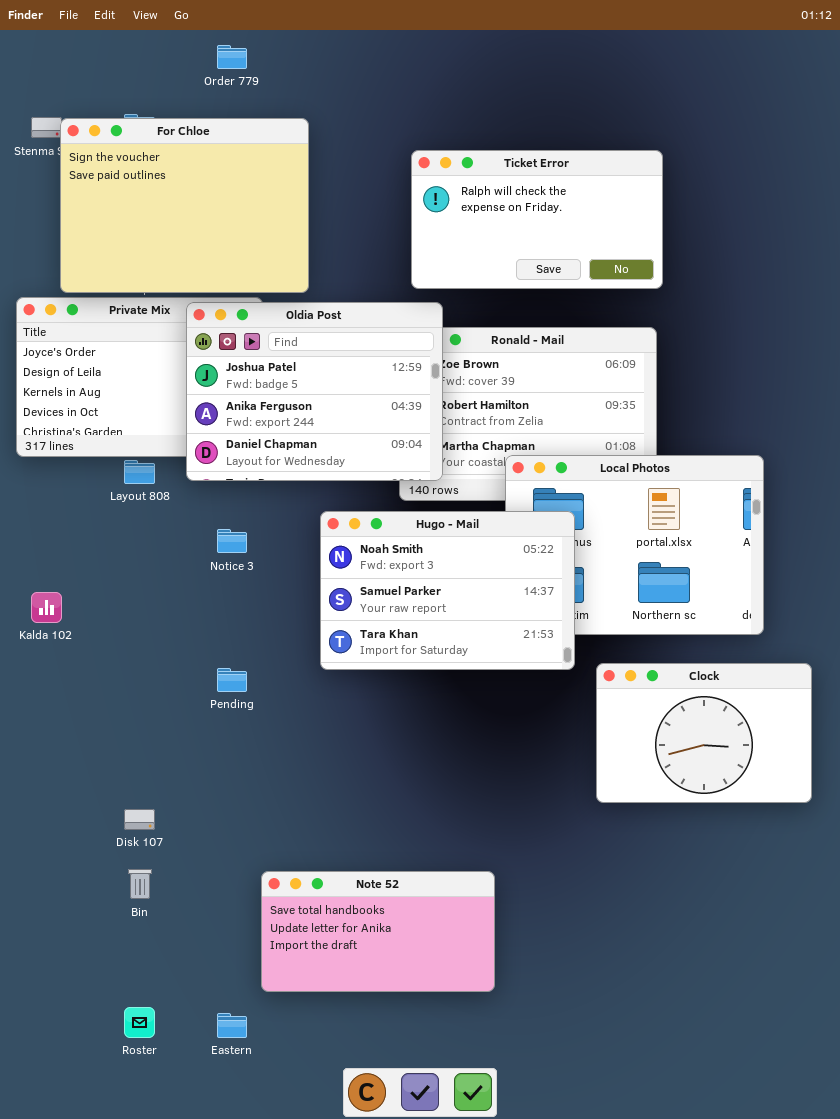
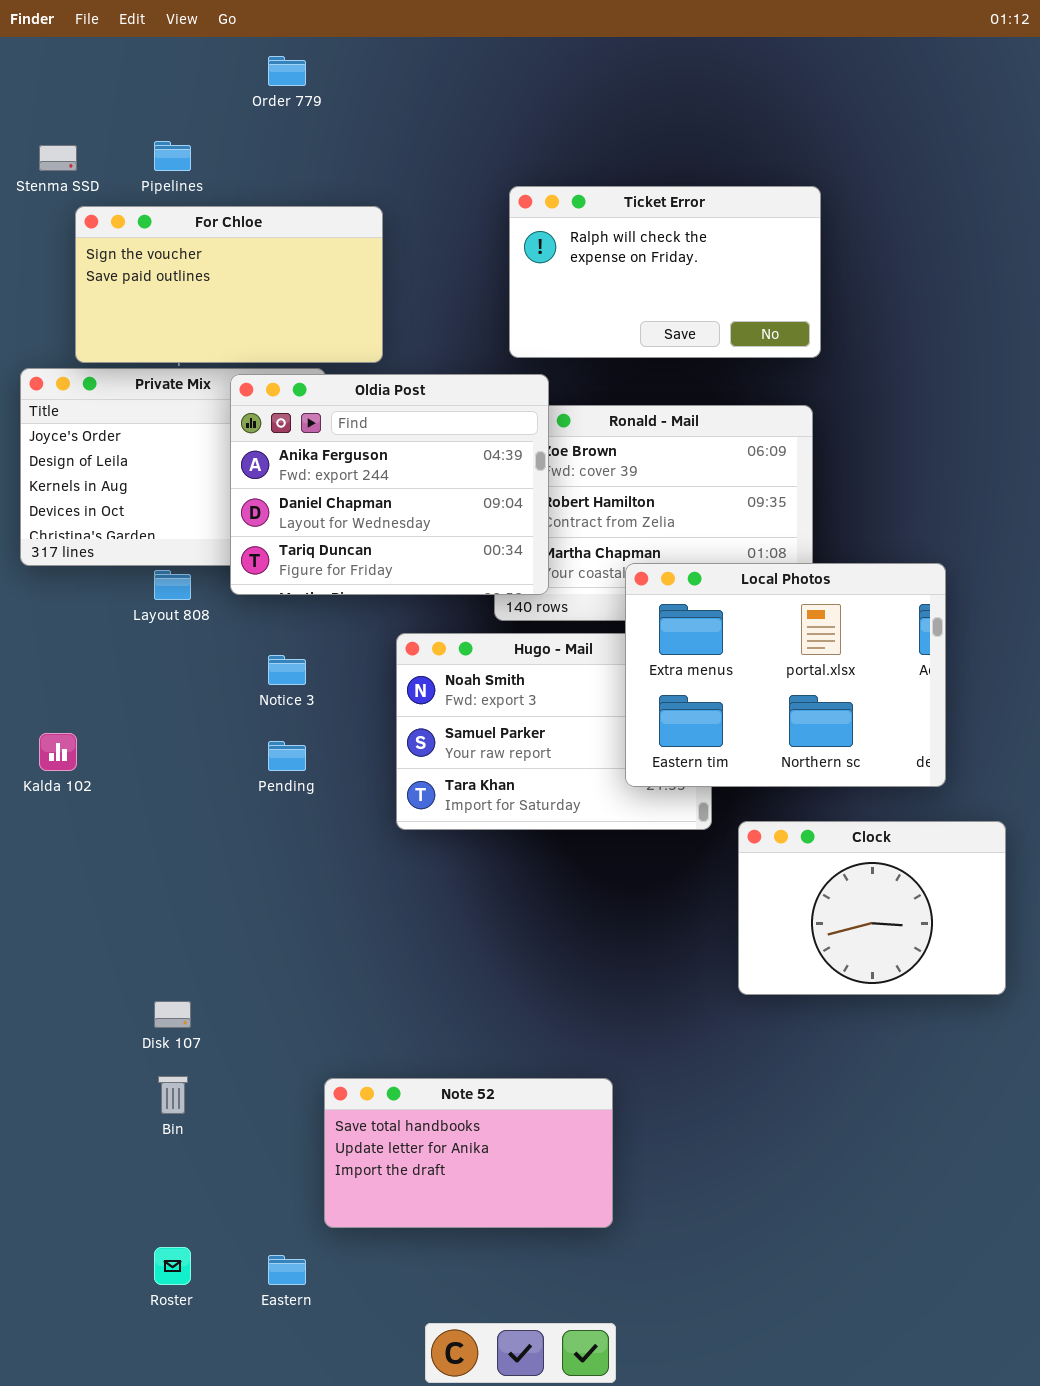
For Chloe: [60,118,309,293] -> [75,206,383,363], resized
Oldia Post: [186,302,443,481] -> [230,374,549,595], scrolled down 1 row
Local Photos: [505,455,764,635] -> [625,563,946,787], raised
Pending: [217,668,247,692] -> [268,741,306,771], moved

